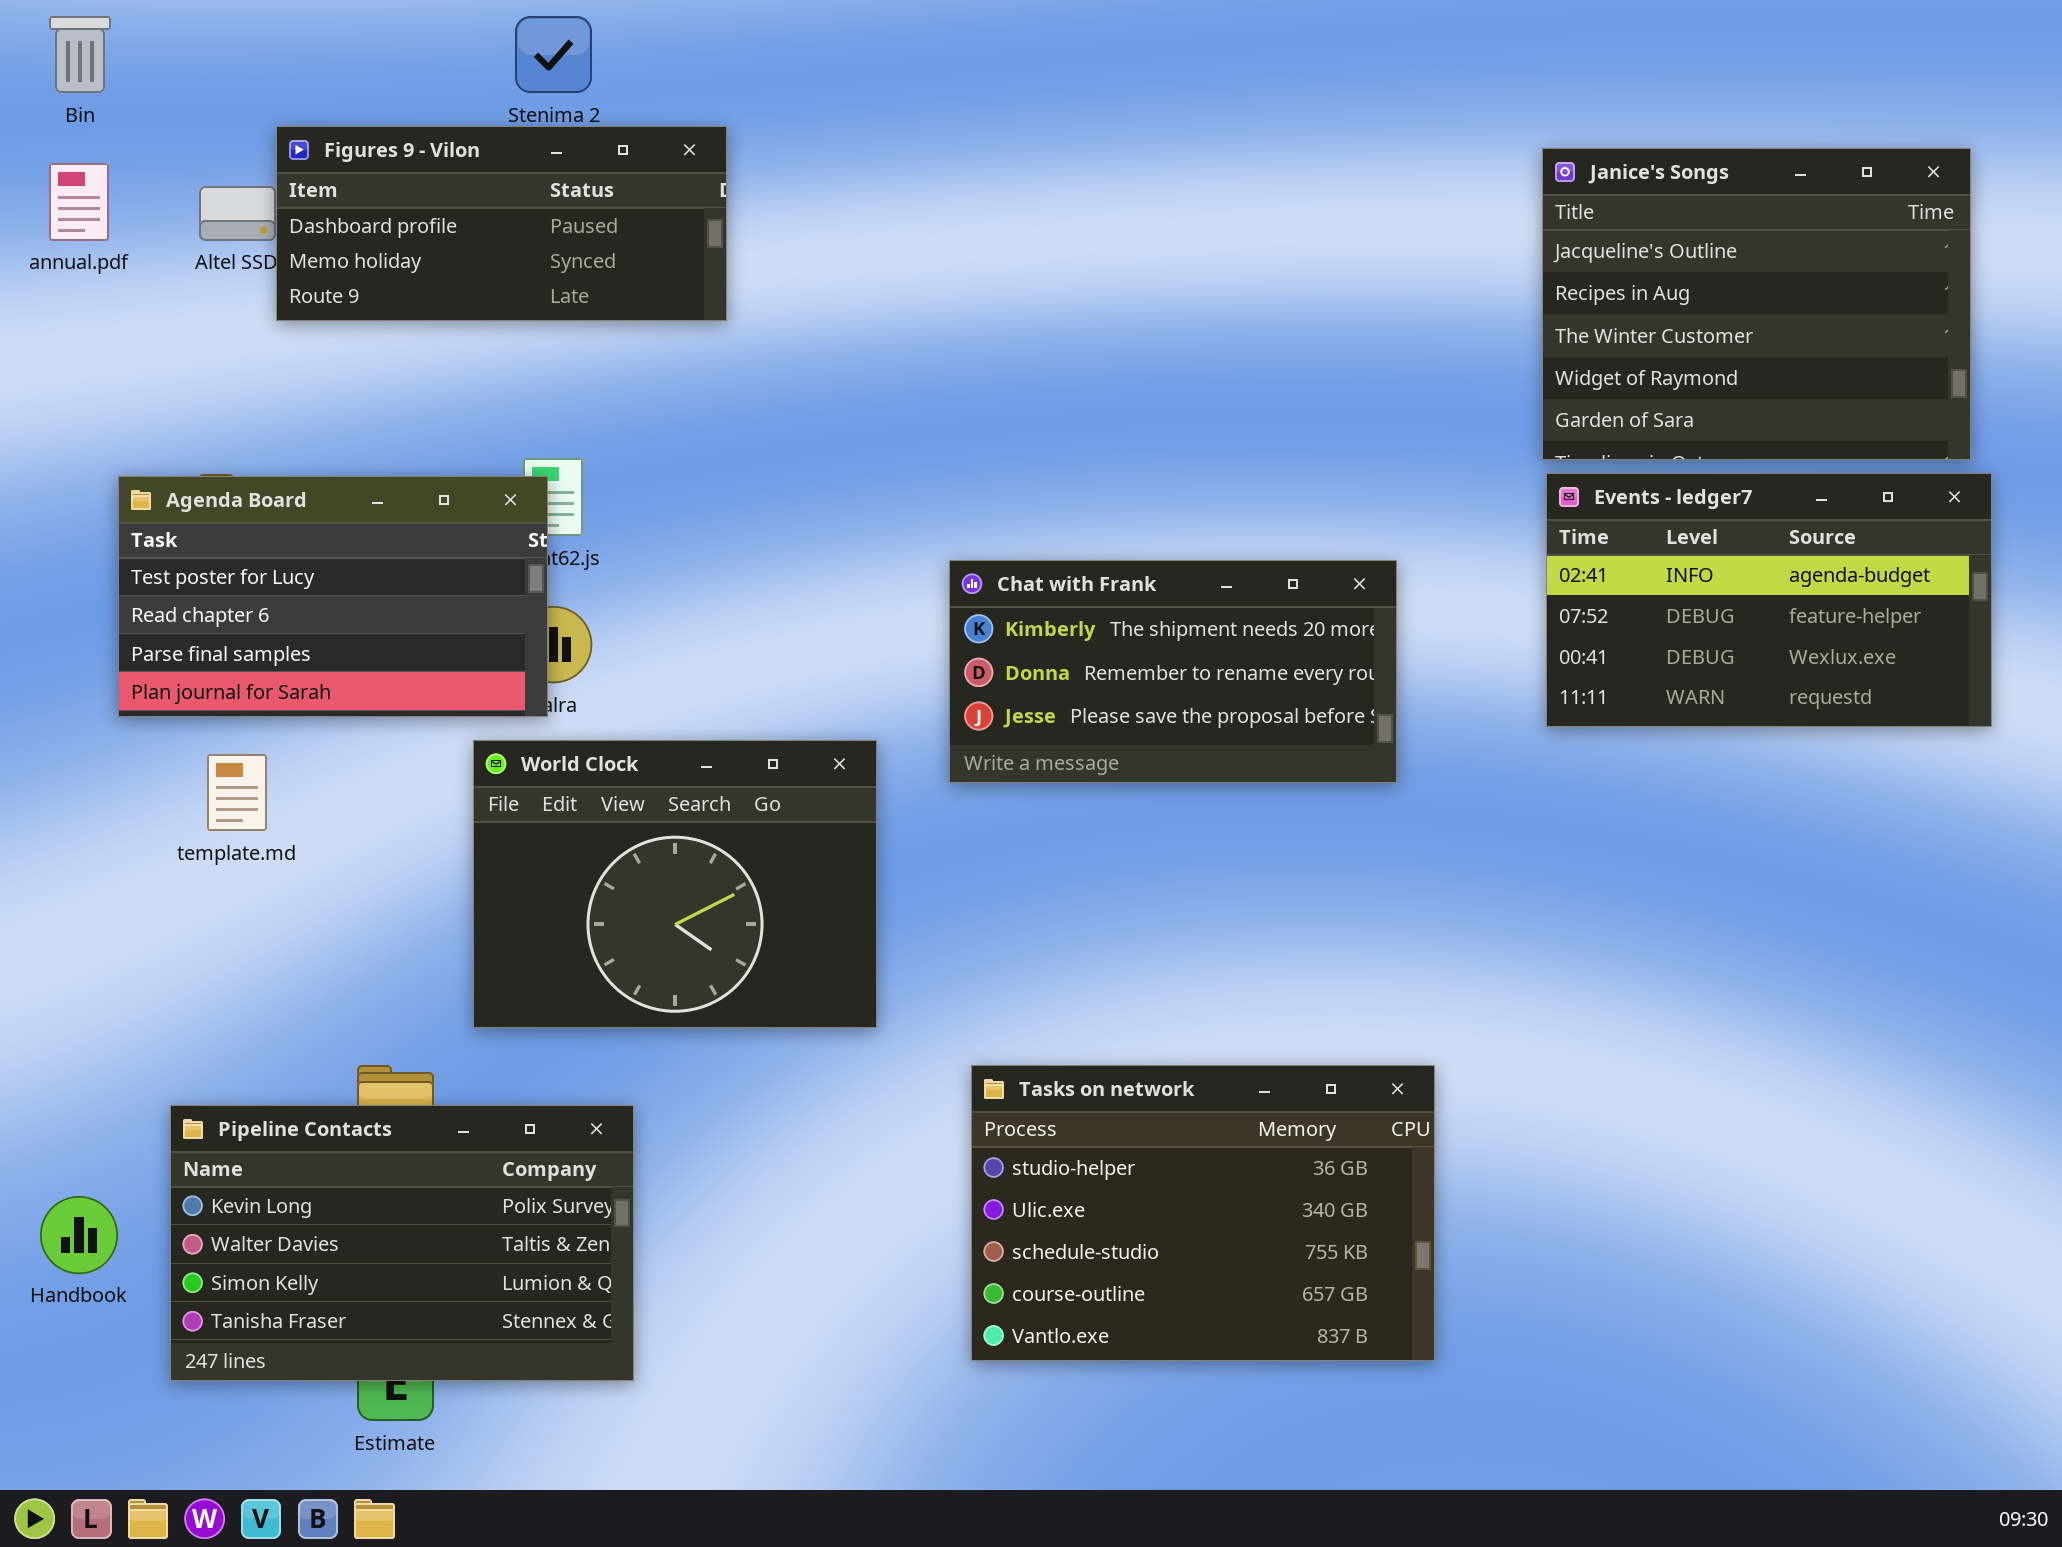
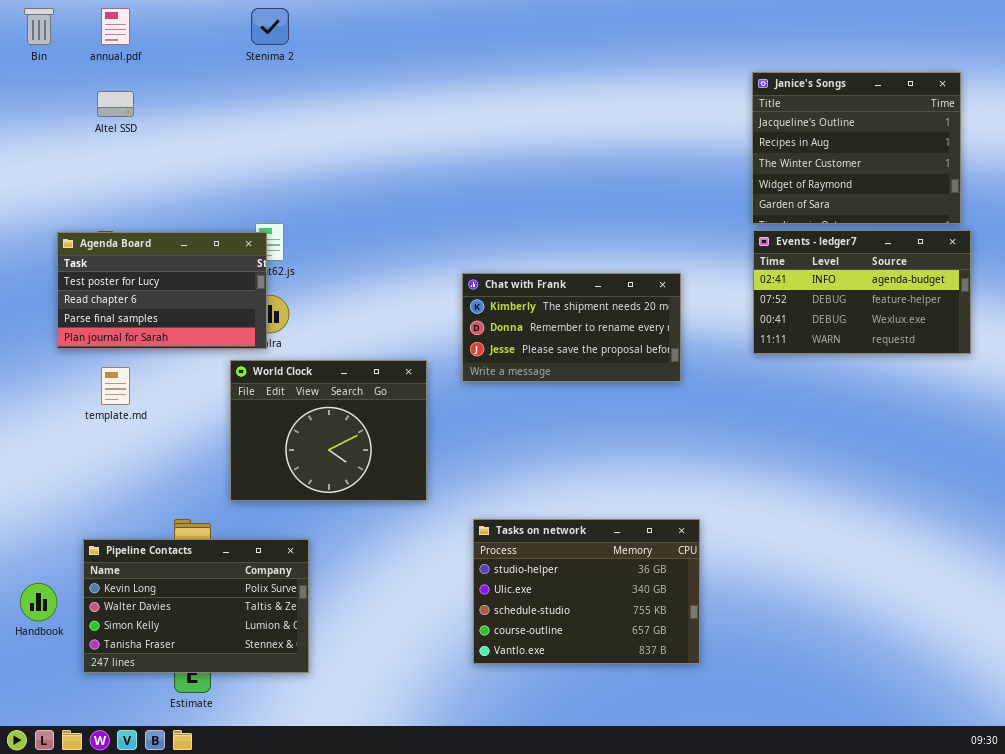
Figures 9 - Vilon: [276,126,727,321] -> none, closed
annual.pdf: [49,163,109,241] -> [101,8,130,45], moved

